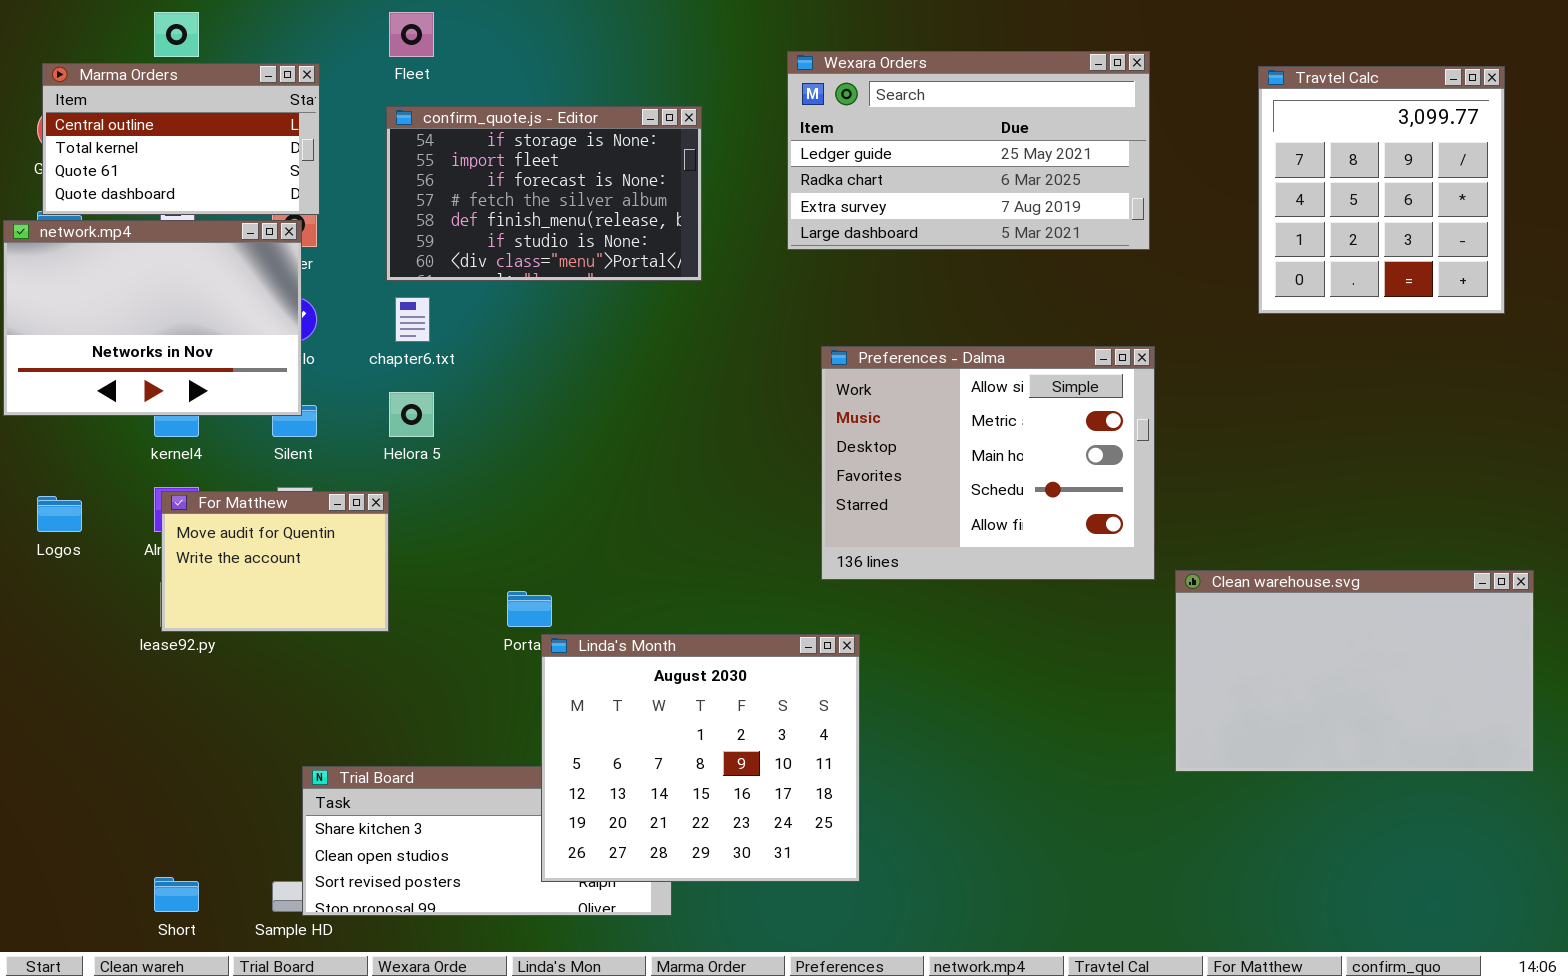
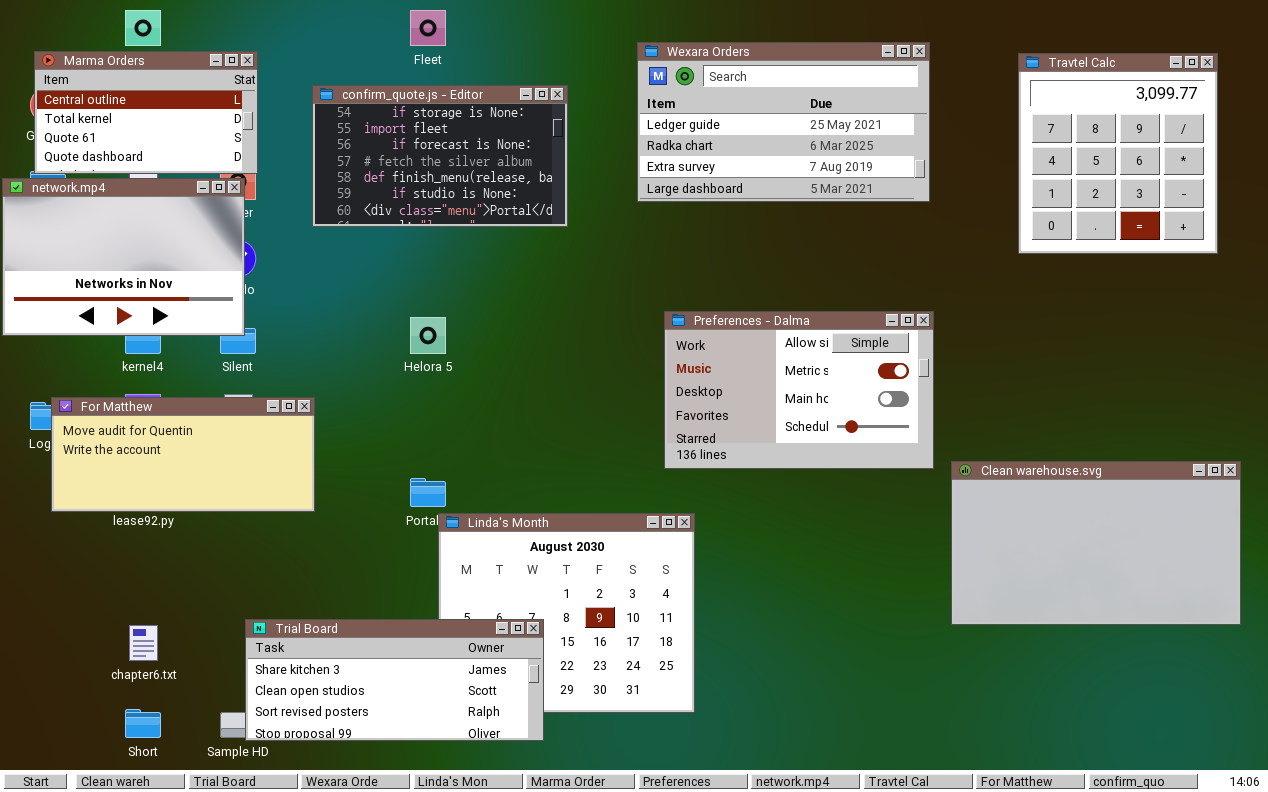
Fleet: [389,12,434,57] -> [410,10,446,46], moved
chapter6.txt: [395,297,430,342] -> [129,625,158,661], moved
Preferences - Dalma: [821,346,1155,580] -> [664,311,934,469], resized
Helora 5: [389,392,434,437] -> [410,317,446,354], moved
For Matthew: [161,491,389,632] -> [51,397,315,512], resized
Trial Board: [302,766,672,916] -> [245,619,544,741], raised

